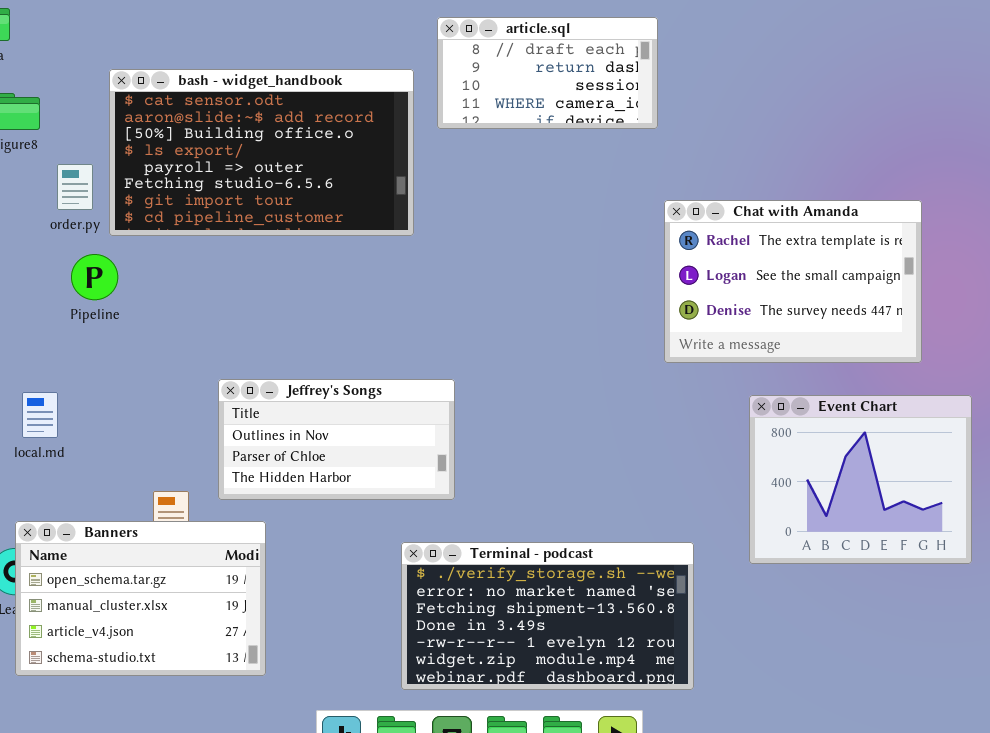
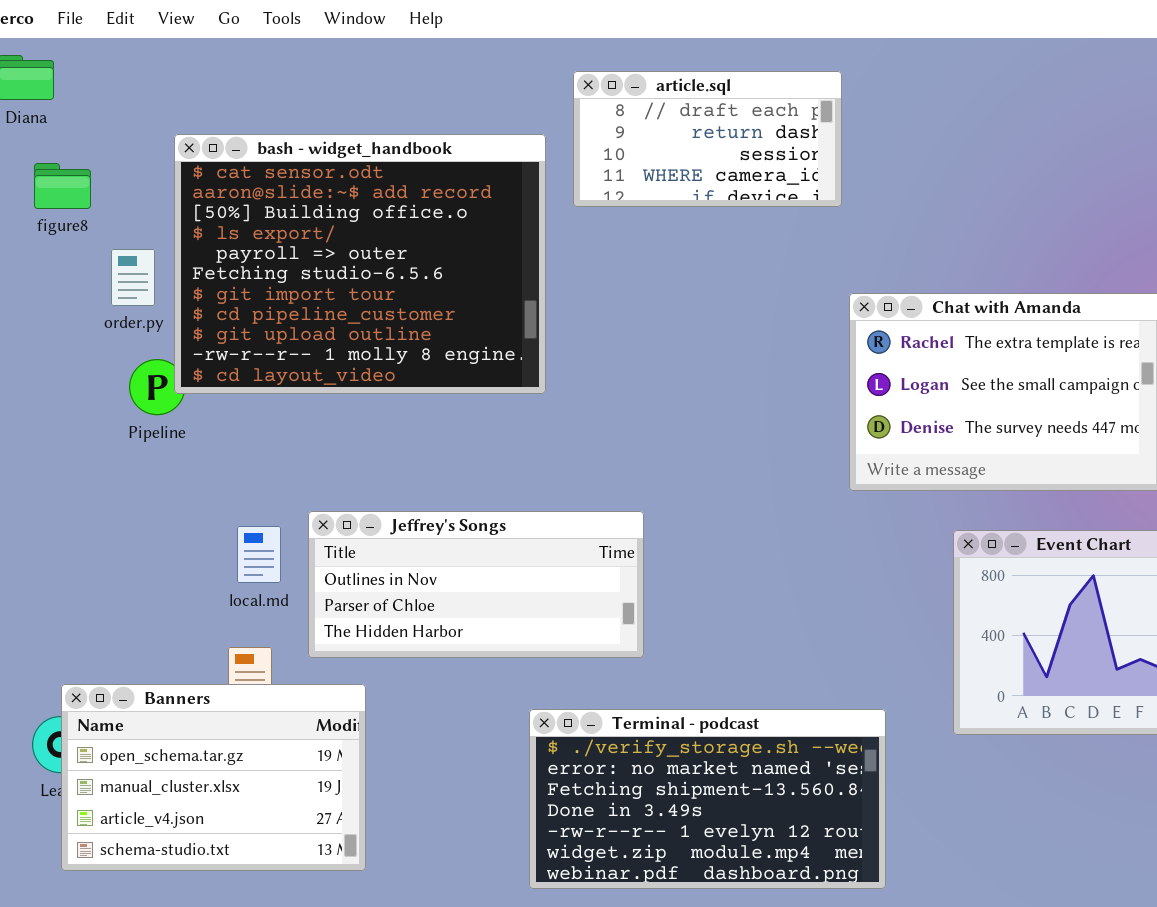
bash - widget_handbook: [109,69,414,236] -> [174,134,546,394], resized
Jeffrey's Songs: [218,379,455,500] -> [308,511,644,658], resized
local.md: [22,392,58,438] -> [237,526,281,583], moved

